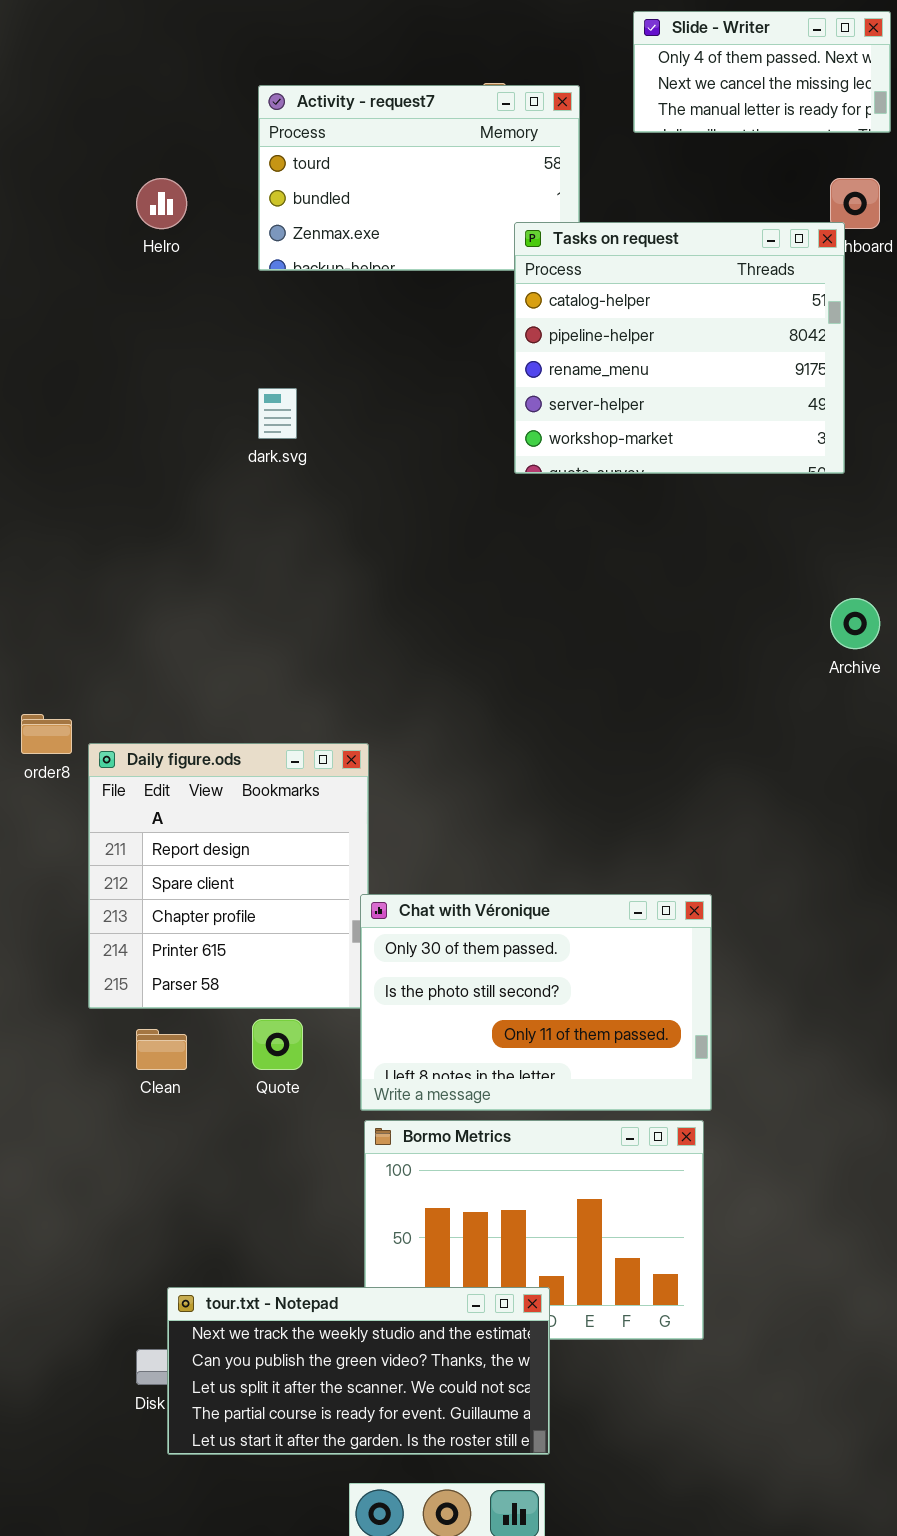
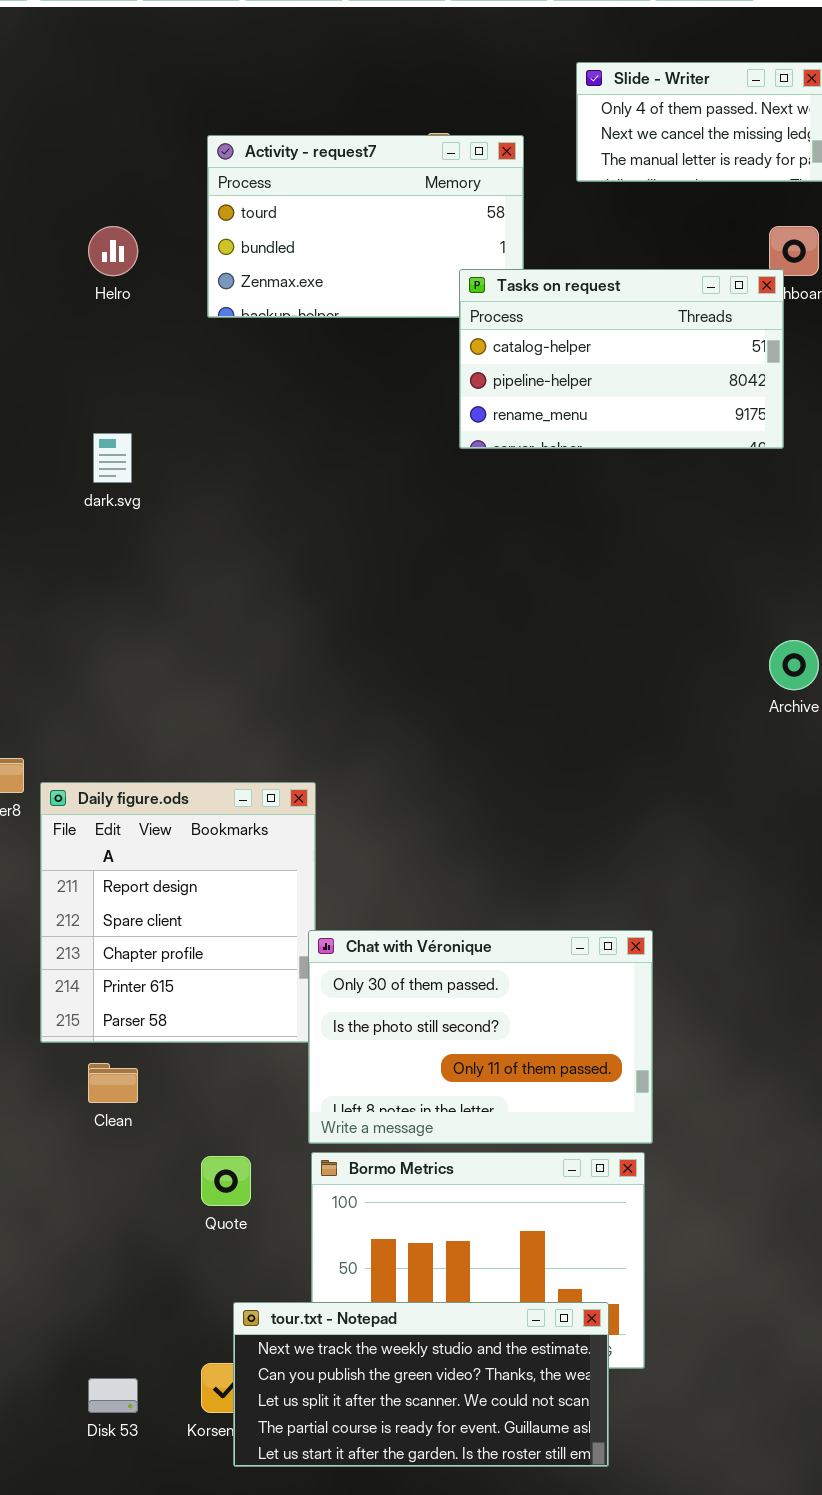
Tasks on request: [514,222,845,474] -> [459,269,784,449], resized
dark.svg: [258,388,297,439] -> [93,433,132,483], moved
Quote: [252,1019,303,1070] -> [201,1156,251,1206], moved
tour.txt - Notepad: [167,1287,550,1455] -> [233,1302,609,1467], moved

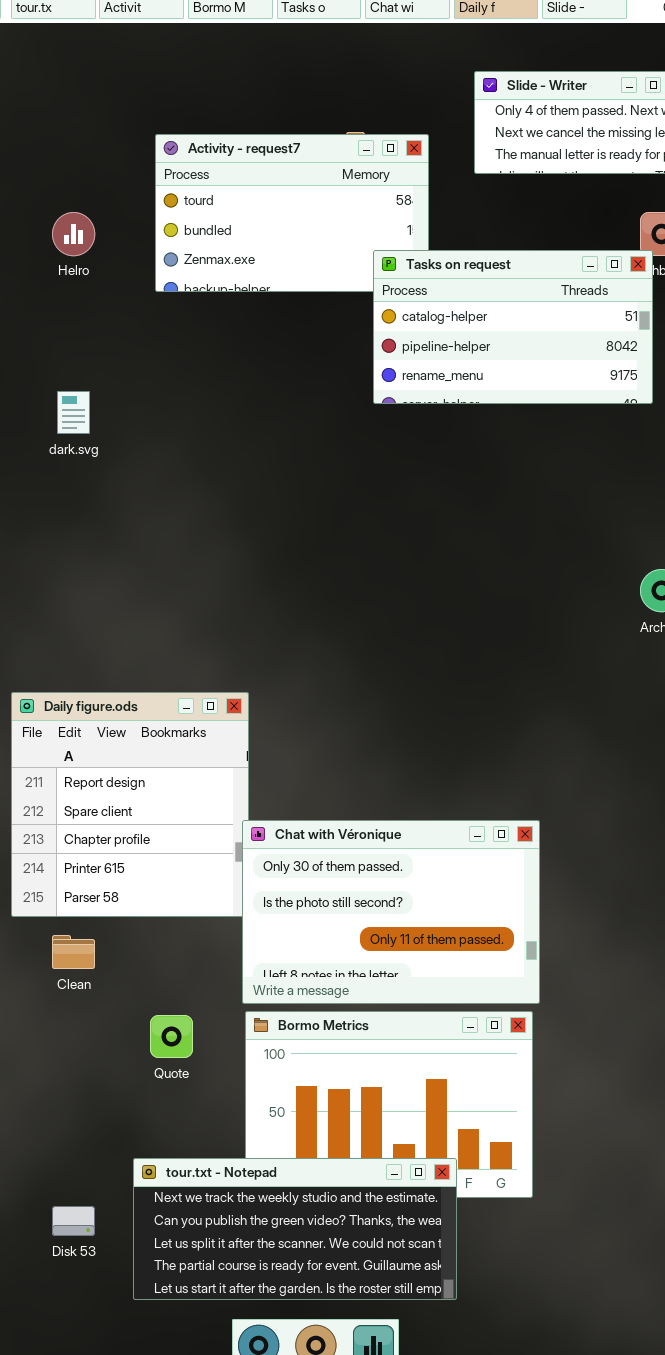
tour.txt - Notepad: [233,1302,609,1467] -> [133,1158,457,1300], moved

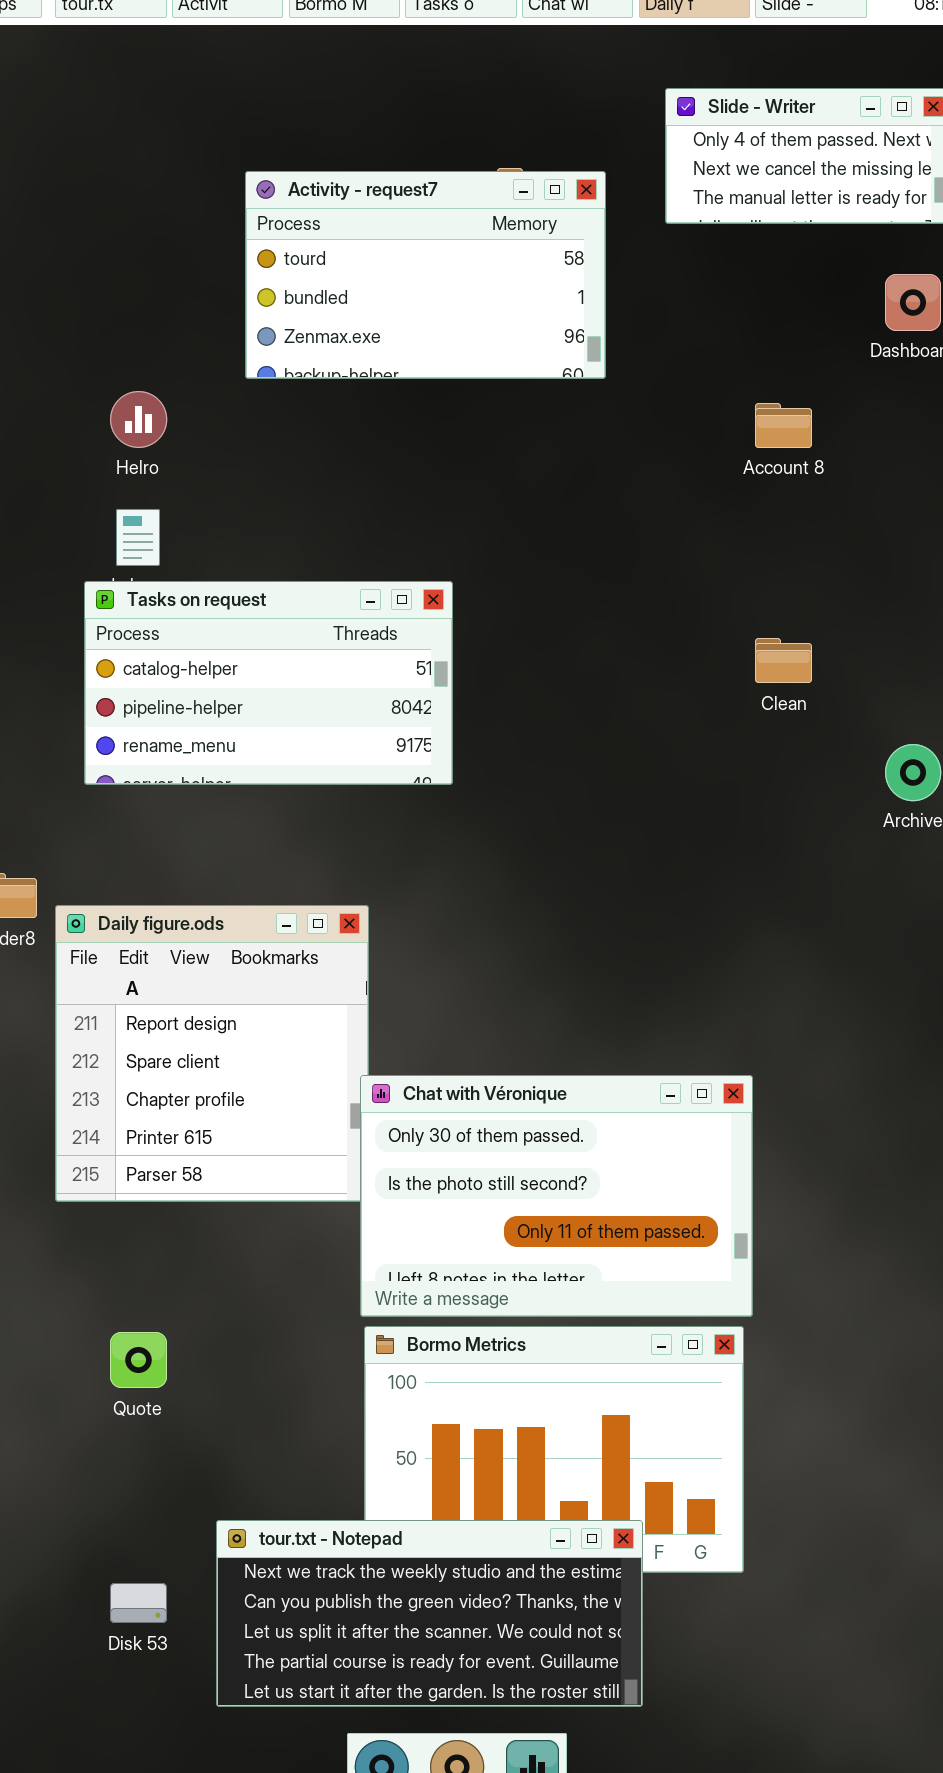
Helro: [52,212,95,256] -> [110,391,167,448], moved
Tasks on request: [373,250,653,404] -> [84,581,453,785], moved
Clean: [52,935,95,969] -> [755,638,812,683], moved
Quote: [150,1015,193,1058] -> [110,1332,167,1388], moved

